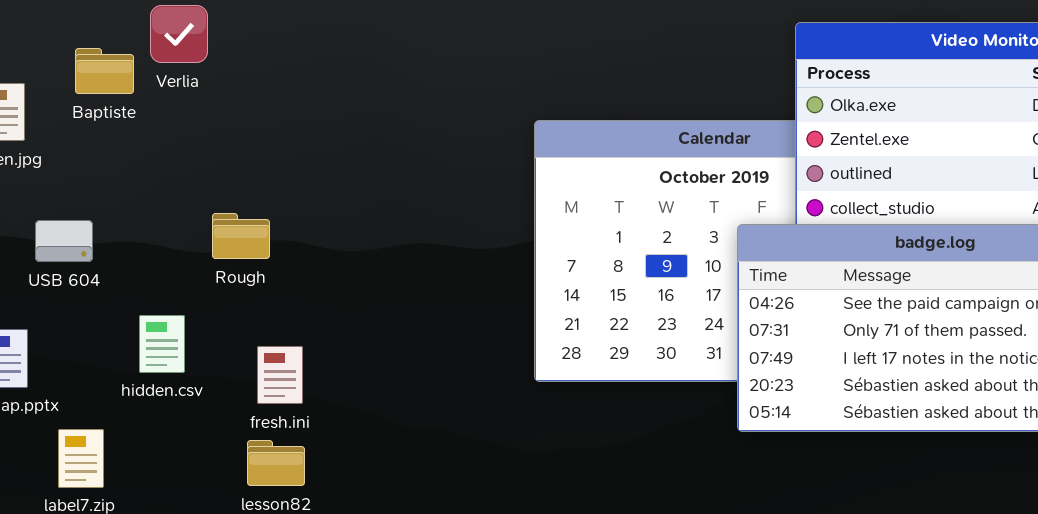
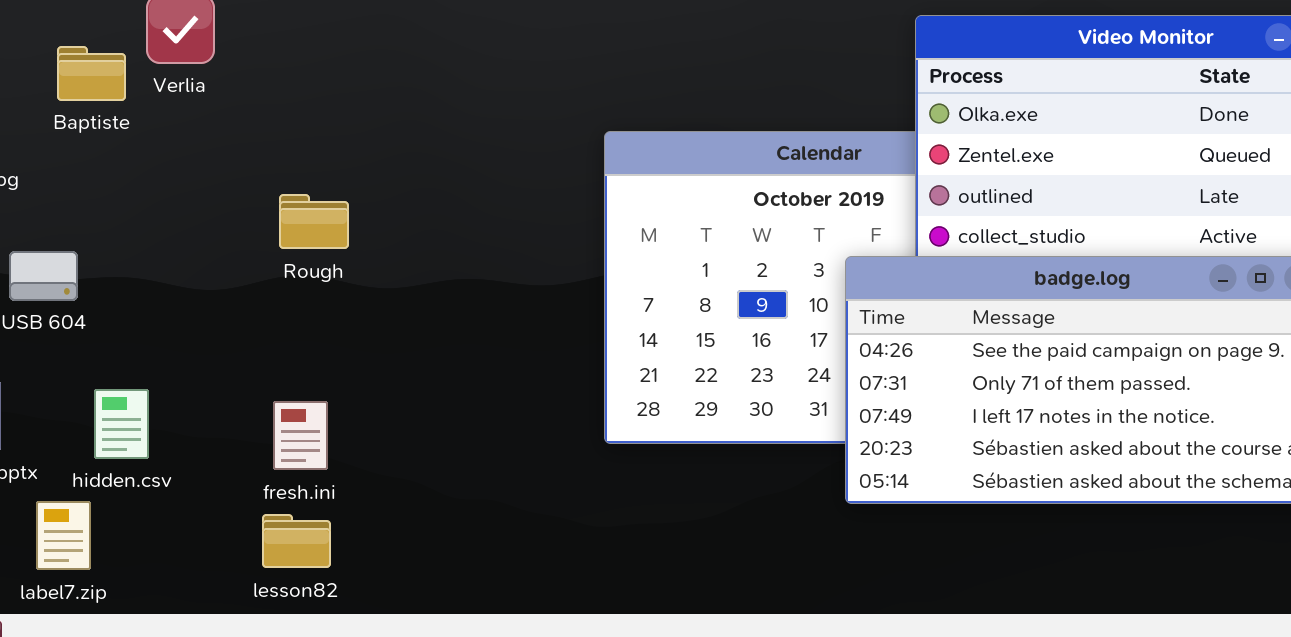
Rough: [212,213,270,259] -> [279,194,349,249], moved
hidden.csv: [139,315,185,373] -> [94,389,149,459], moved

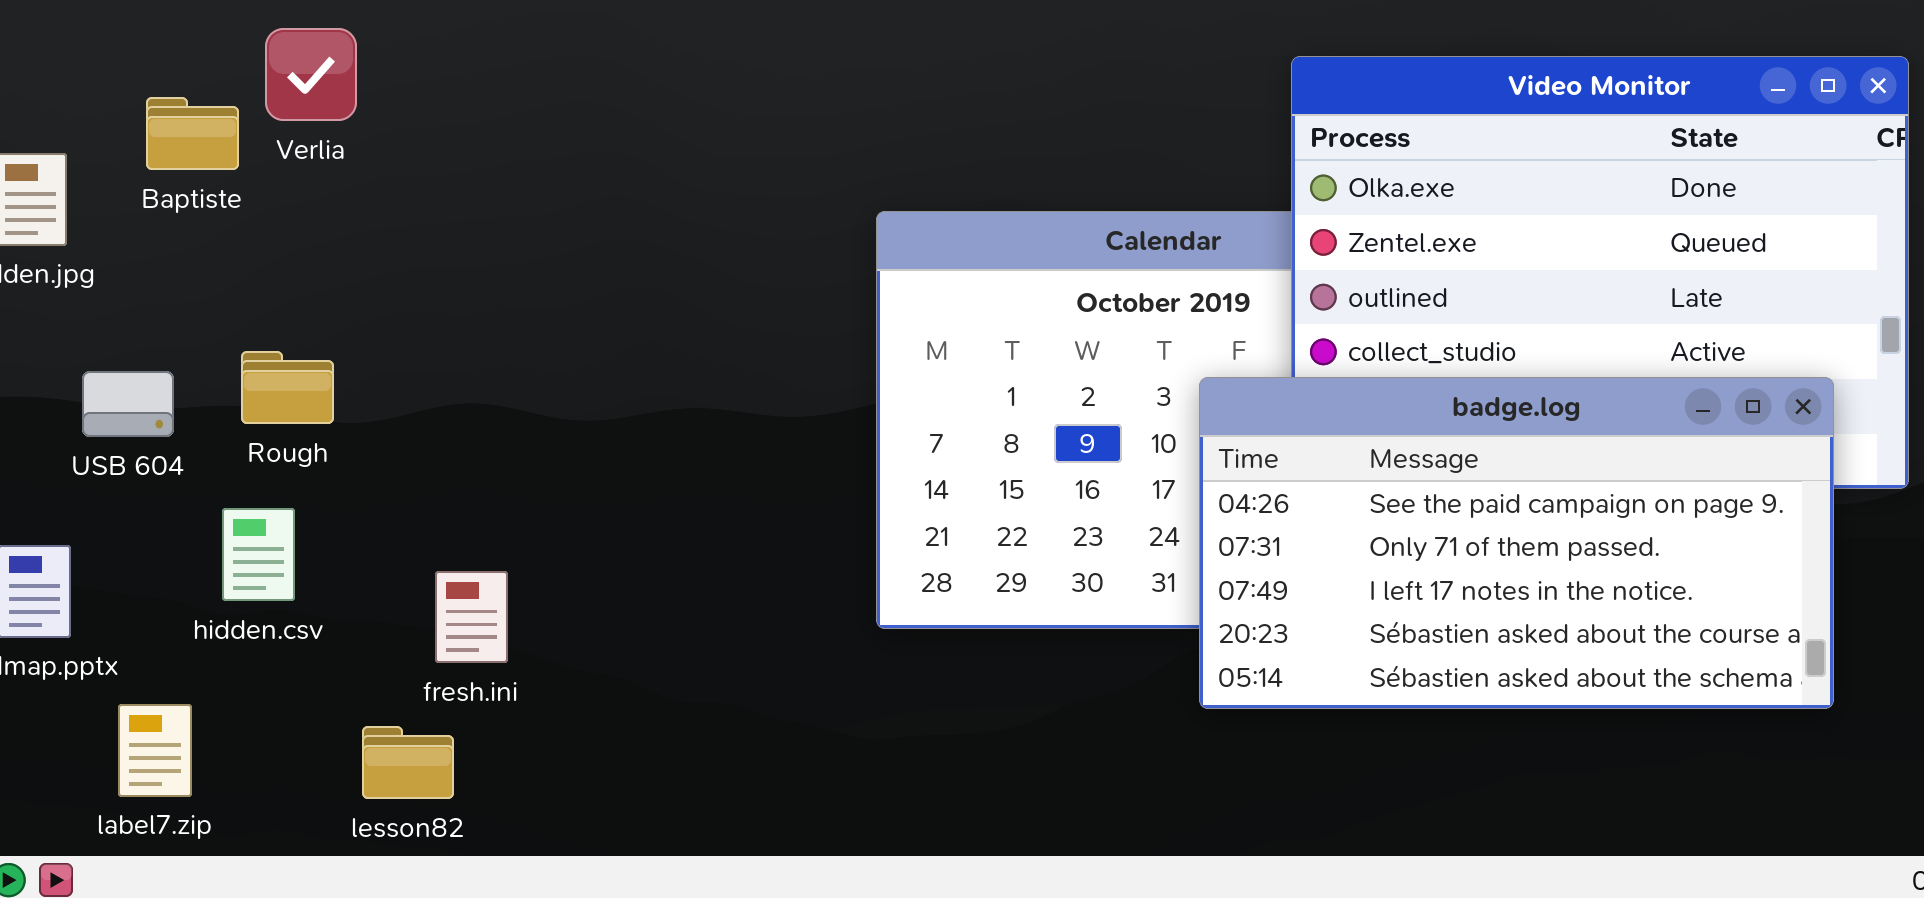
Rough: [279,194,349,249] -> [241,351,334,424], moved
hidden.csv: [94,389,149,459] -> [222,508,295,601], moved
lesson82: [262,514,331,568] -> [362,726,454,799], moved

